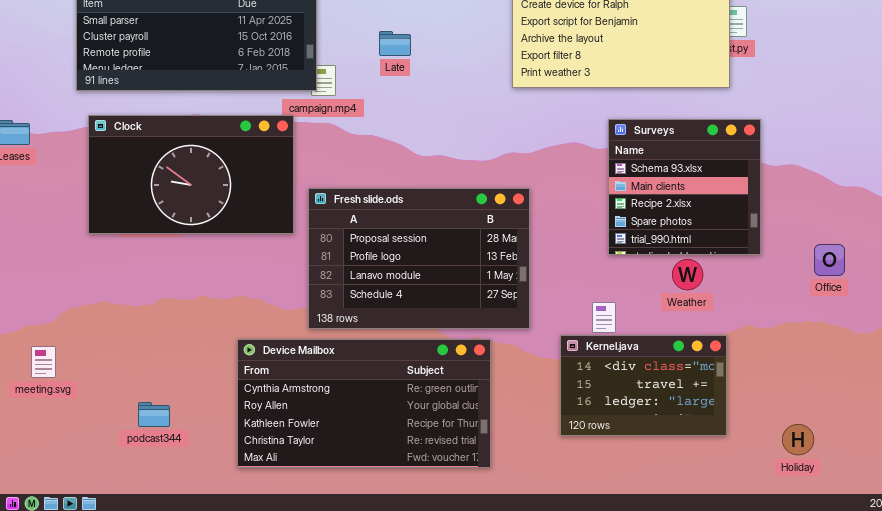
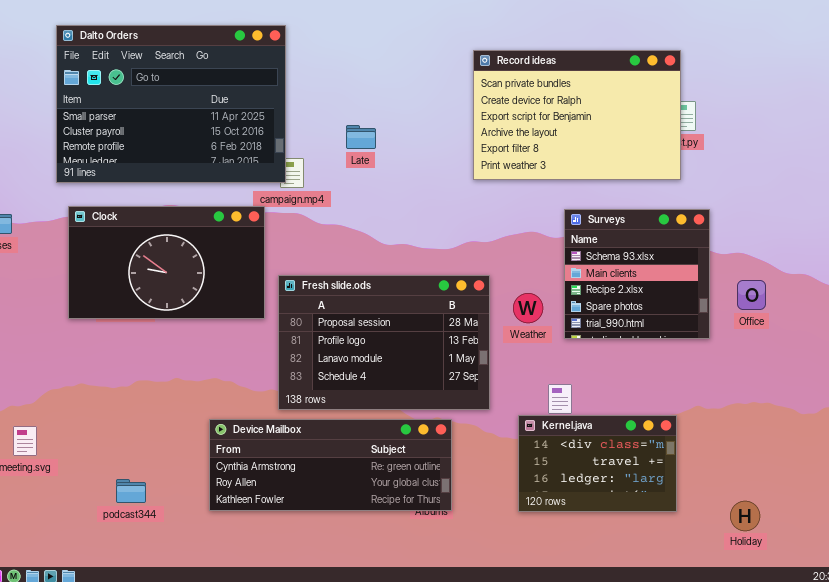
Office: [814,244,845,276] -> [737,280,766,310], moved
Weather: [672,259,703,290] -> [513,293,543,323], moved
Device Mailbox: [237,339,491,468] -> [209,419,452,511], resized

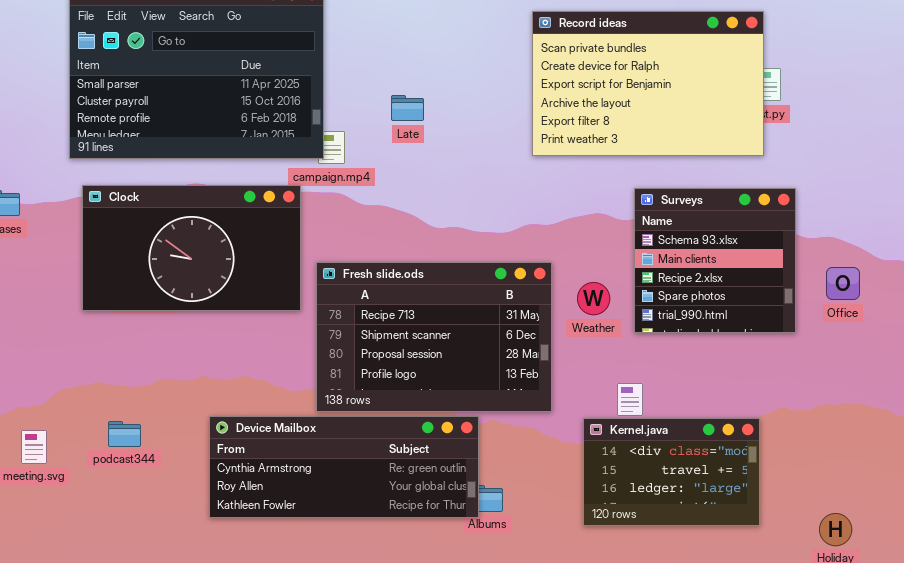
Fresh slide.ods: [278,275,490,410] -> [316,262,552,412], scrolled up 2 rows
Device Mailbox: [209,419,452,511] -> [209,416,479,518], moved
podcast344: [116,479,146,503] -> [108,421,141,447], moved

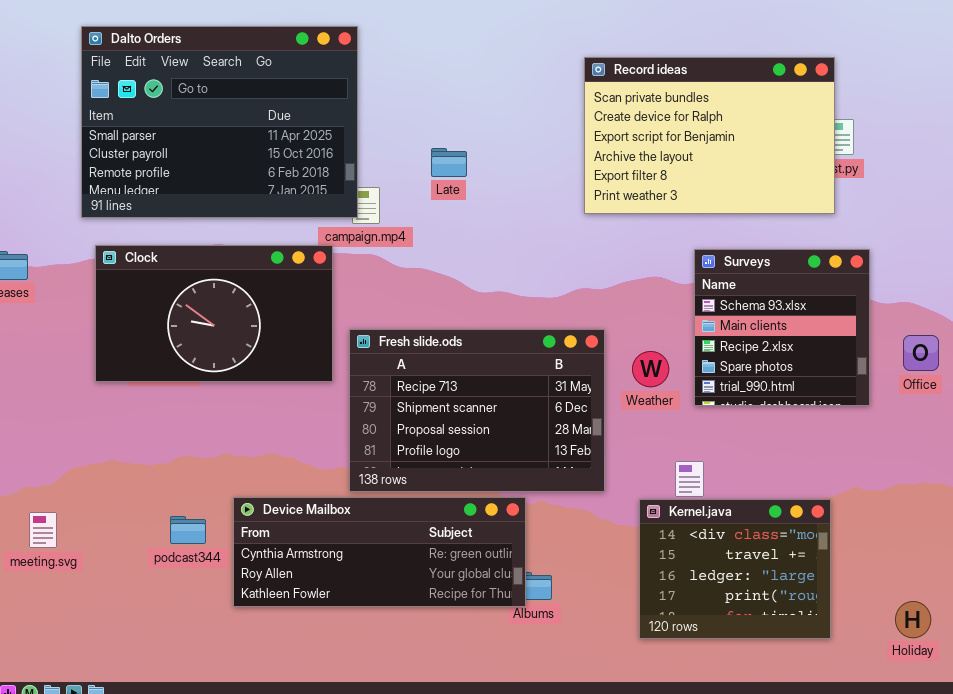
Kernel.java: [583,418,760,526] -> [639,499,831,639], resized
podcast344: [108,421,141,447] -> [170,516,206,544], moved

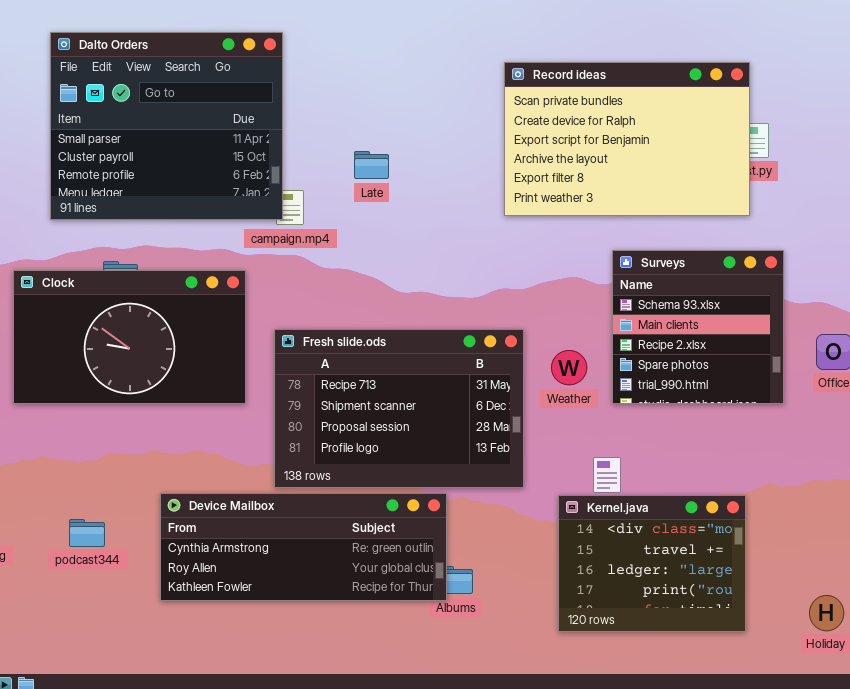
Dalto Orders: [81,26,358,218] -> [50,32,283,220], resized
Clock: [95,245,333,382] -> [13,270,246,404], moved
podcast344: [170,516,206,544] -> [69,519,105,547], moved

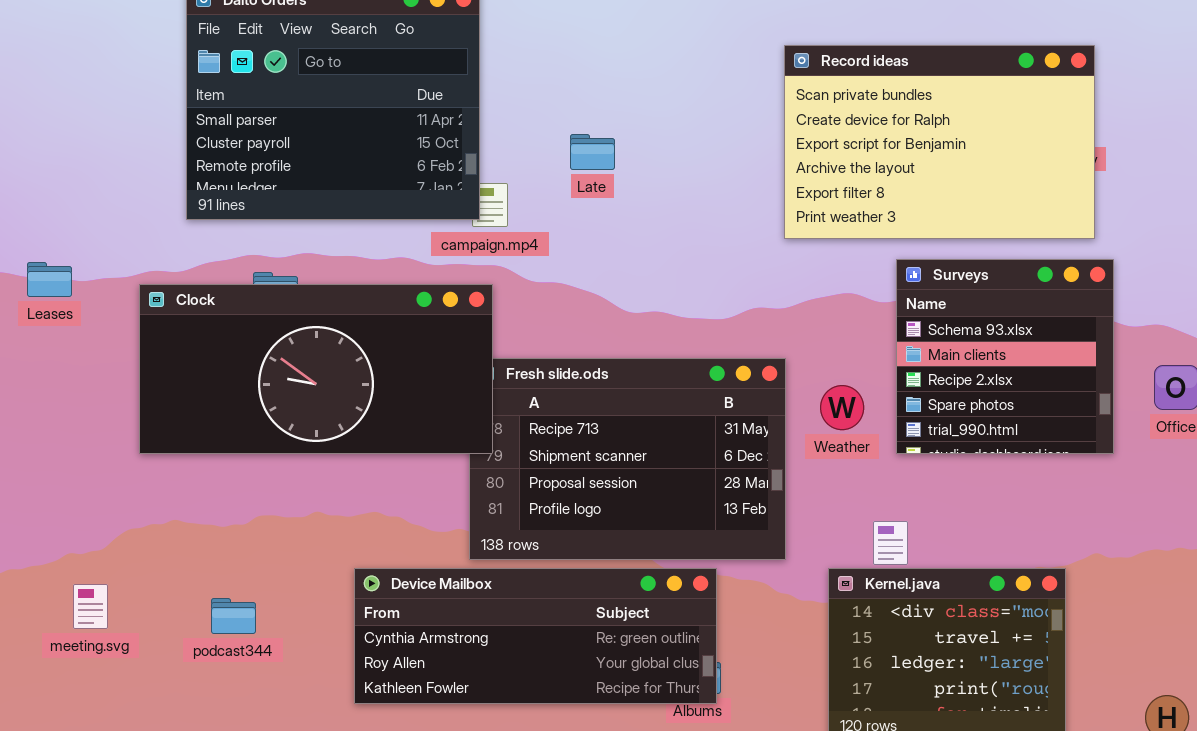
Record ideas: [504,62,750,216] -> [784,45,1095,239], moved
Clock: [13,270,246,404] -> [139,284,493,454], resized
Device Mailbox: [160,493,447,601] -> [354,568,717,704], moved

